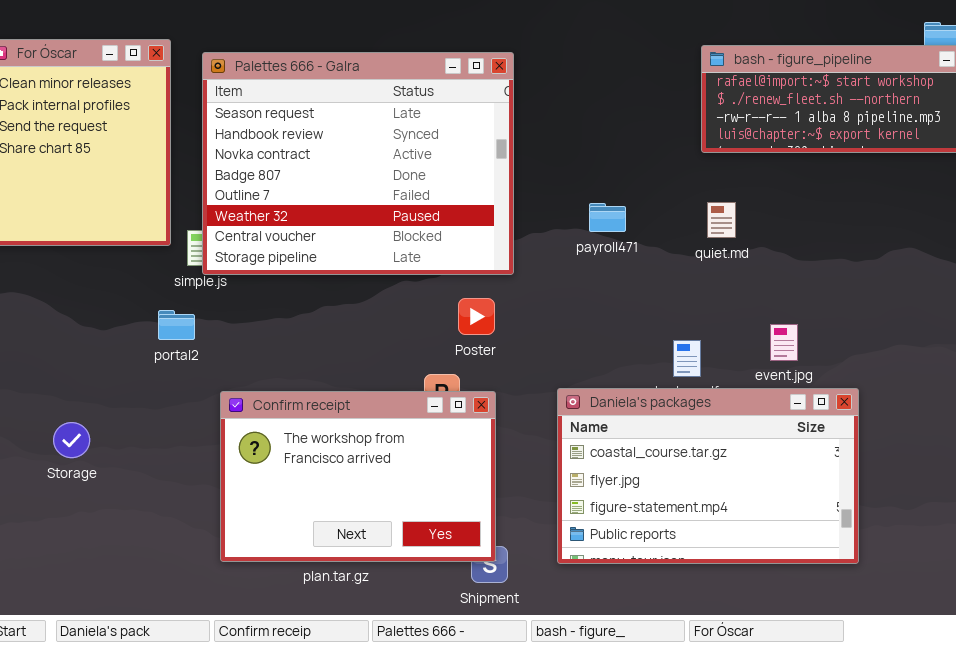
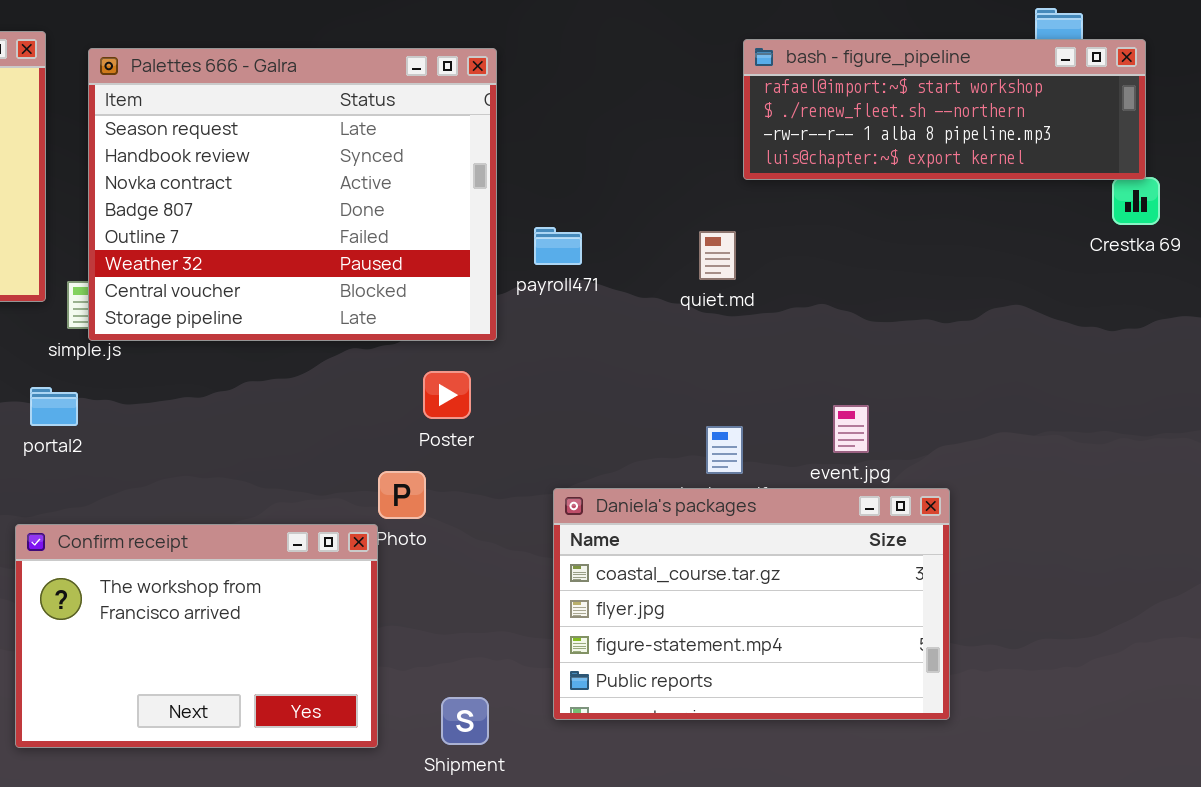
quiet.md: [707,202,736,238] -> [699,231,736,280], moved
payroll471: [589,203,626,232] -> [534,227,582,265], moved
Confirm receipt: [220,391,496,562] -> [15,524,378,748], moved

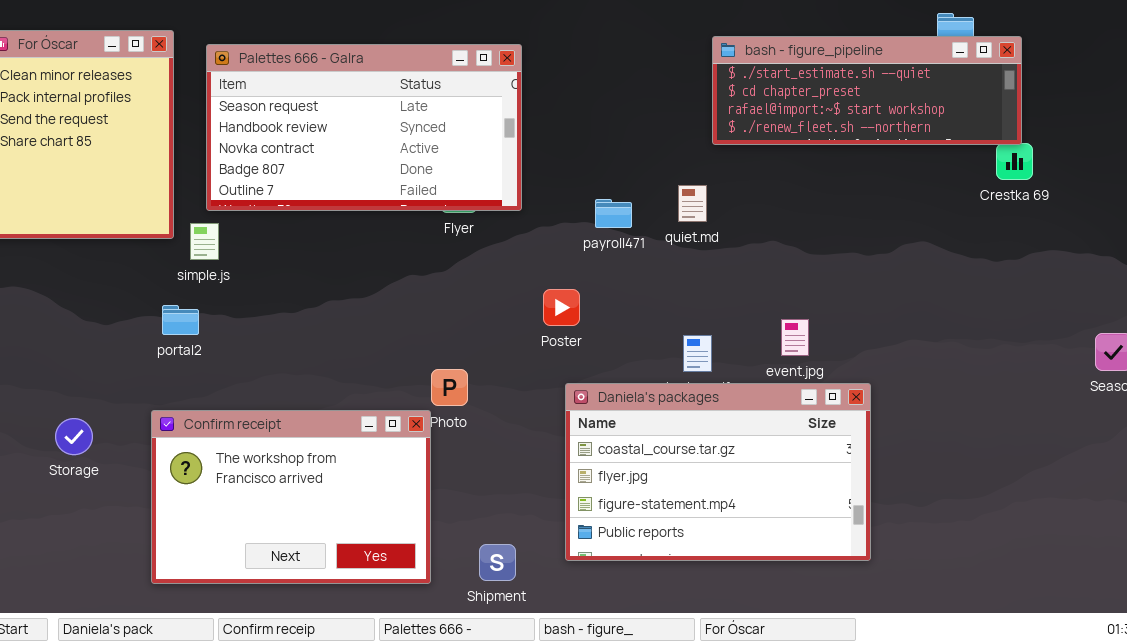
bash - figure_pipeline: [743,39,1146,180] -> [712,36,1022,145], scrolled up 2 rows
Palettes 666 - Galra: [88,48,497,341] -> [206,44,522,211], resized
payroll471: [534,227,582,265] -> [595,199,632,228], moved
Poster: [423,371,471,419] -> [543,289,580,326], moved

